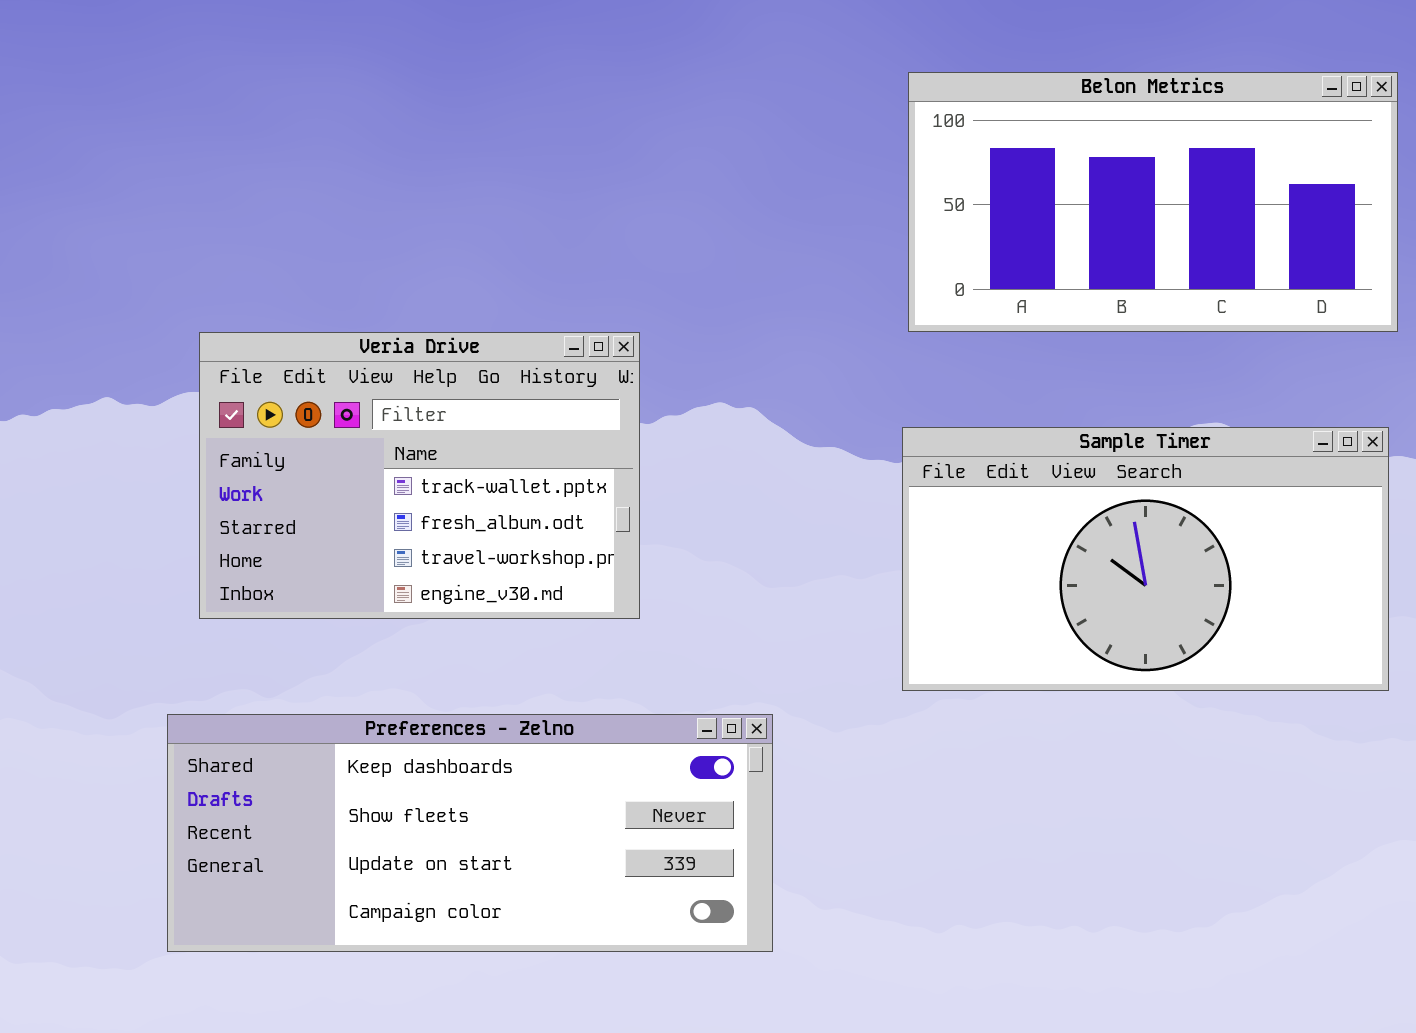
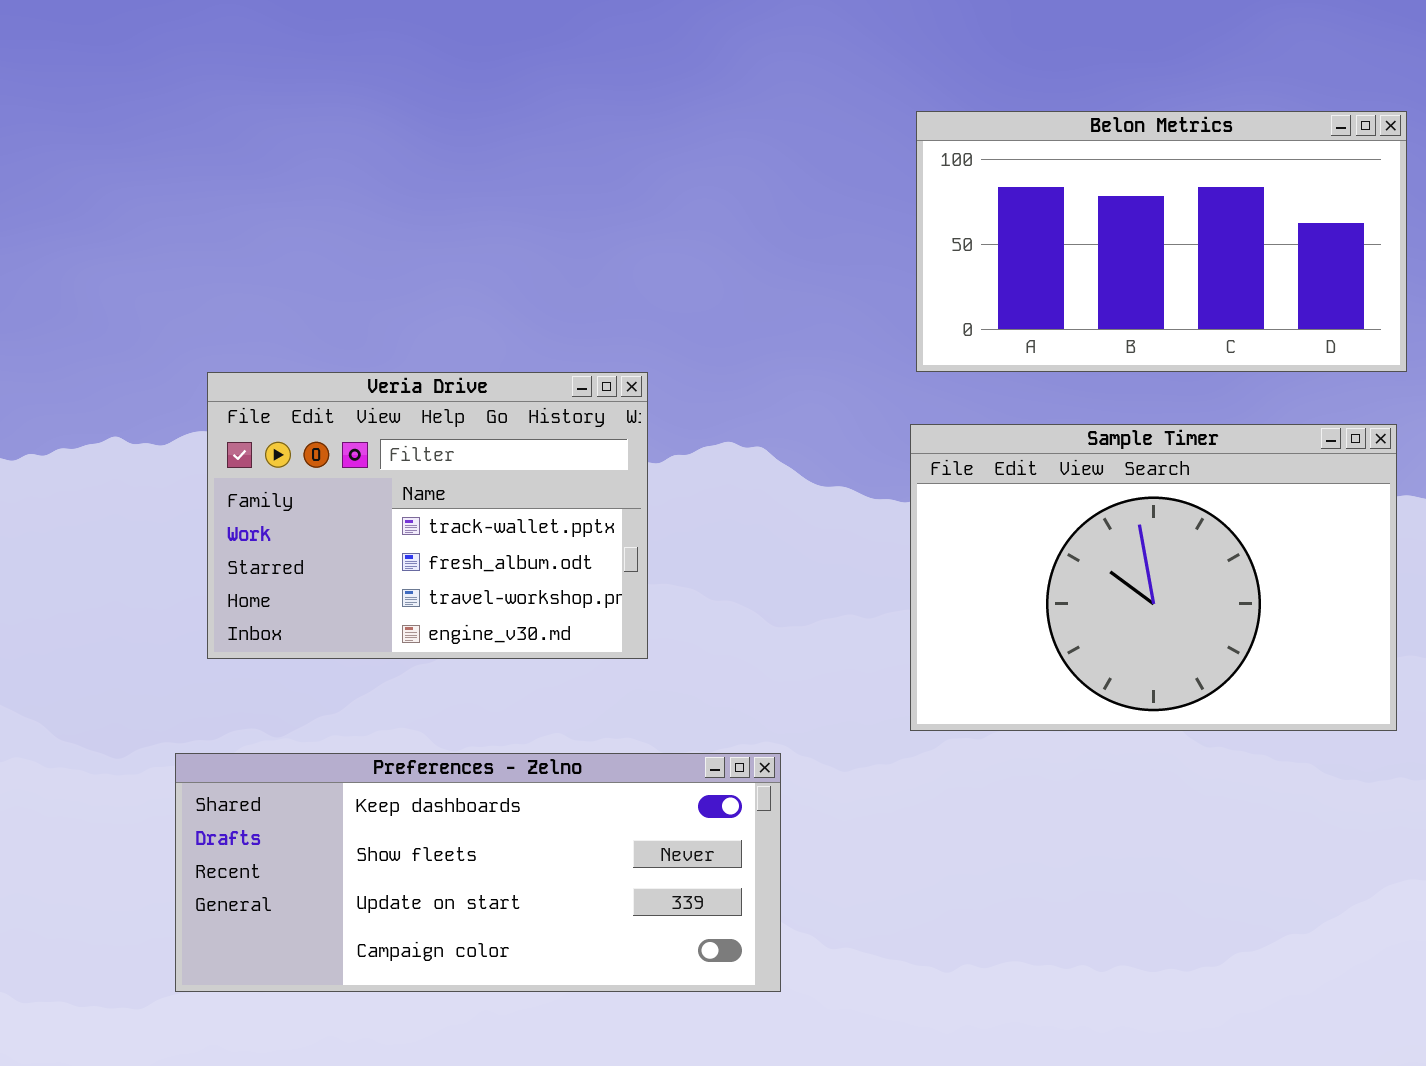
Sample Timer: [902,427,1389,691] -> [910,424,1397,731], resized

